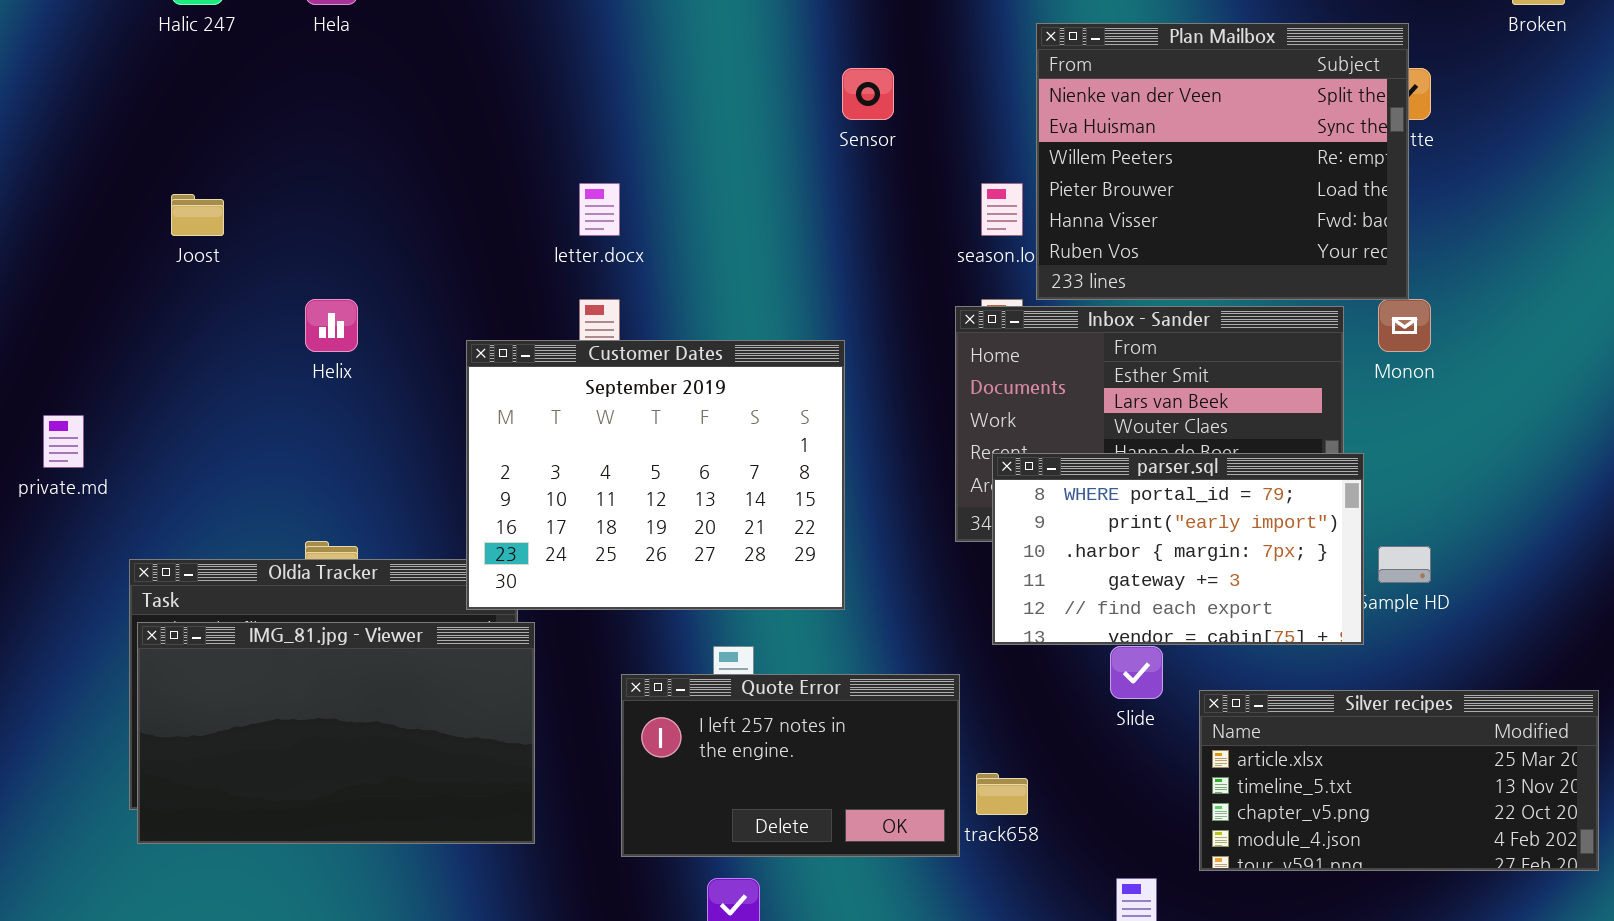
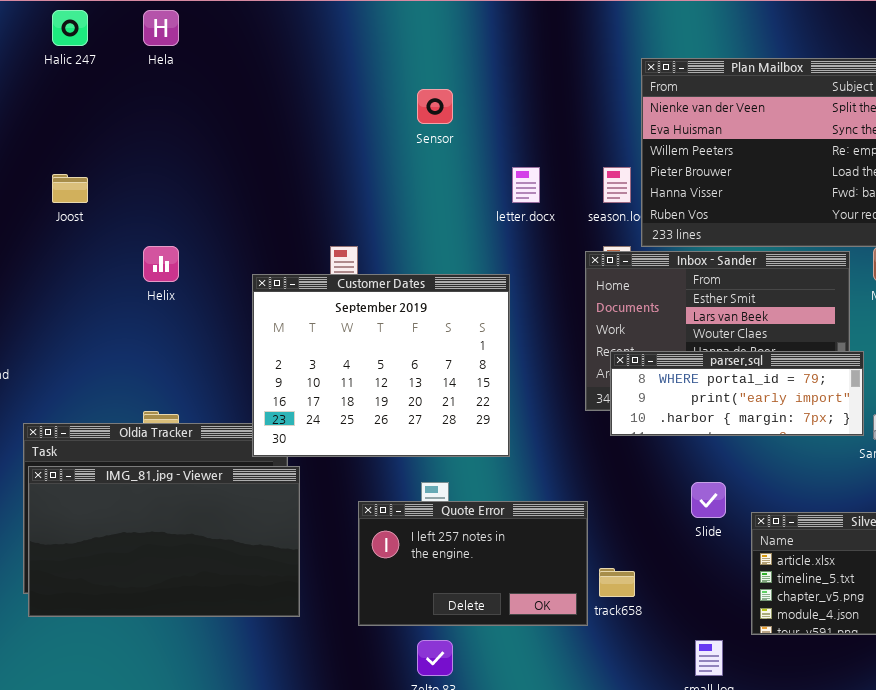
Sensor: [842,68,894,120] -> [417,89,453,124], moved
letter.docx: [579,183,620,236] -> [512,167,540,203], moved
parser.sql: [992,453,1364,645] -> [610,351,864,436], resized

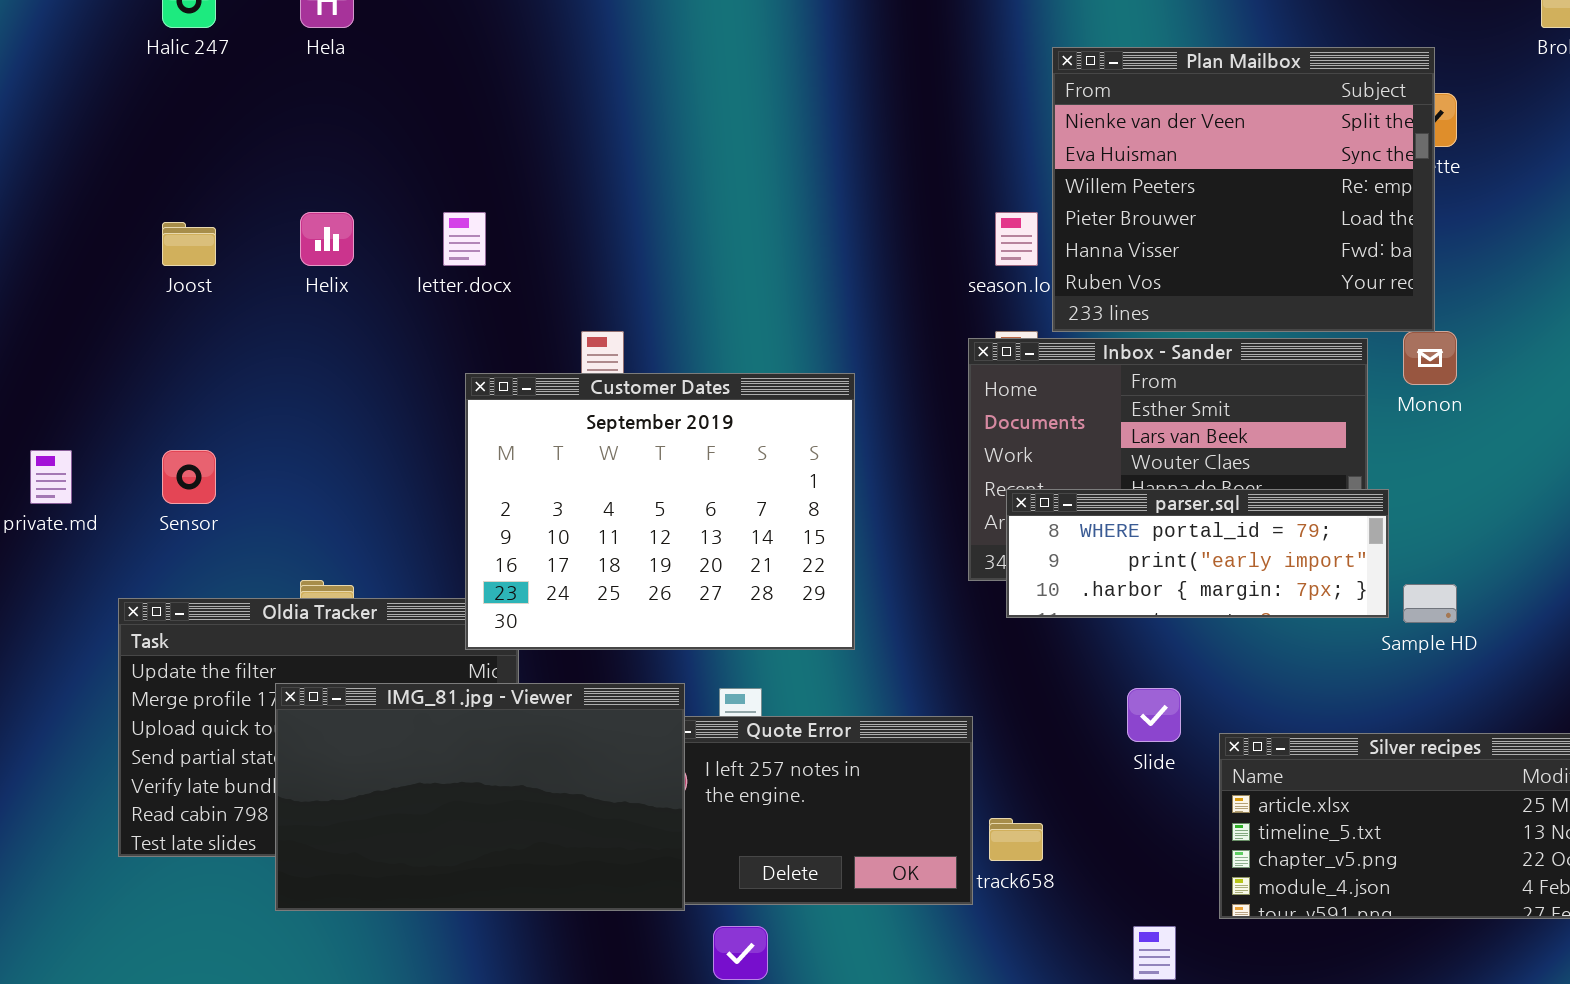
Sensor: [417,89,453,124] -> [162,450,216,504], moved
letter.docx: [512,167,540,203] -> [443,212,486,266], moved
Helix: [143,246,179,282] -> [300,212,354,266], moved
IMG_81.jpg - Viewer: [28,466,300,617] -> [275,683,685,911], moved

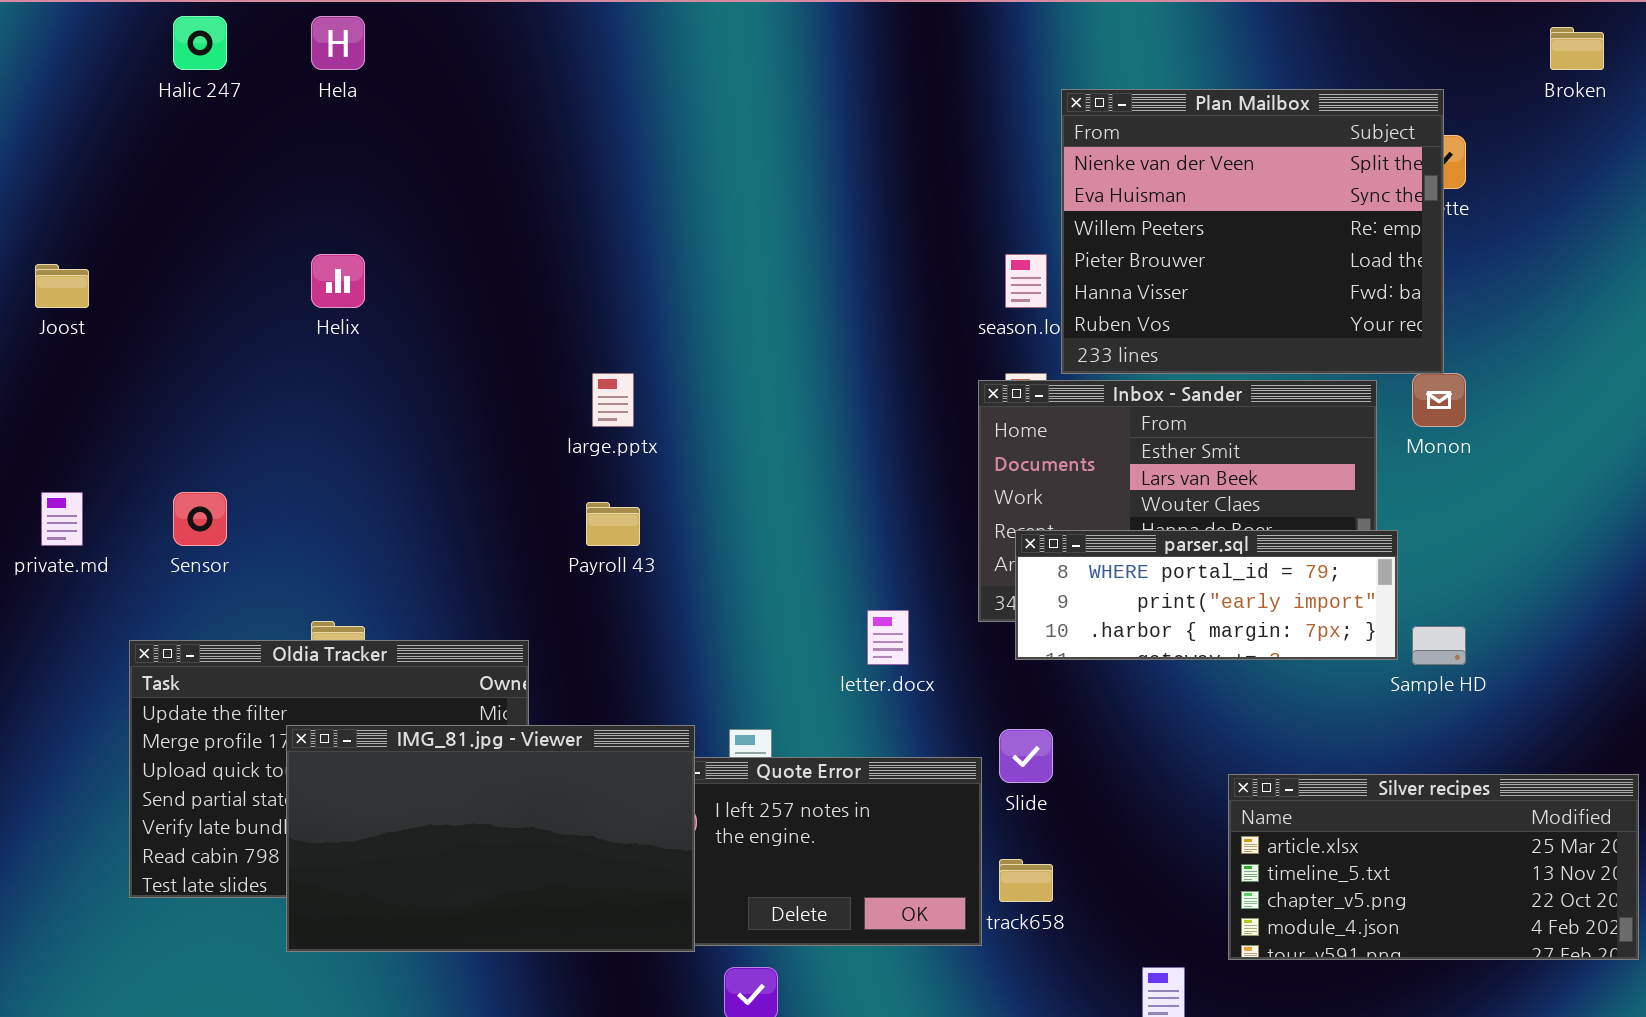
letter.docx: [443,212,486,266] -> [867,610,909,665], moved
Joost: [162,222,216,266] -> [35,264,89,308], moved
Customer Dates: [465,373,855,650] -> none, closed
Slide: [1127,688,1181,742] -> [999,729,1053,783], moved

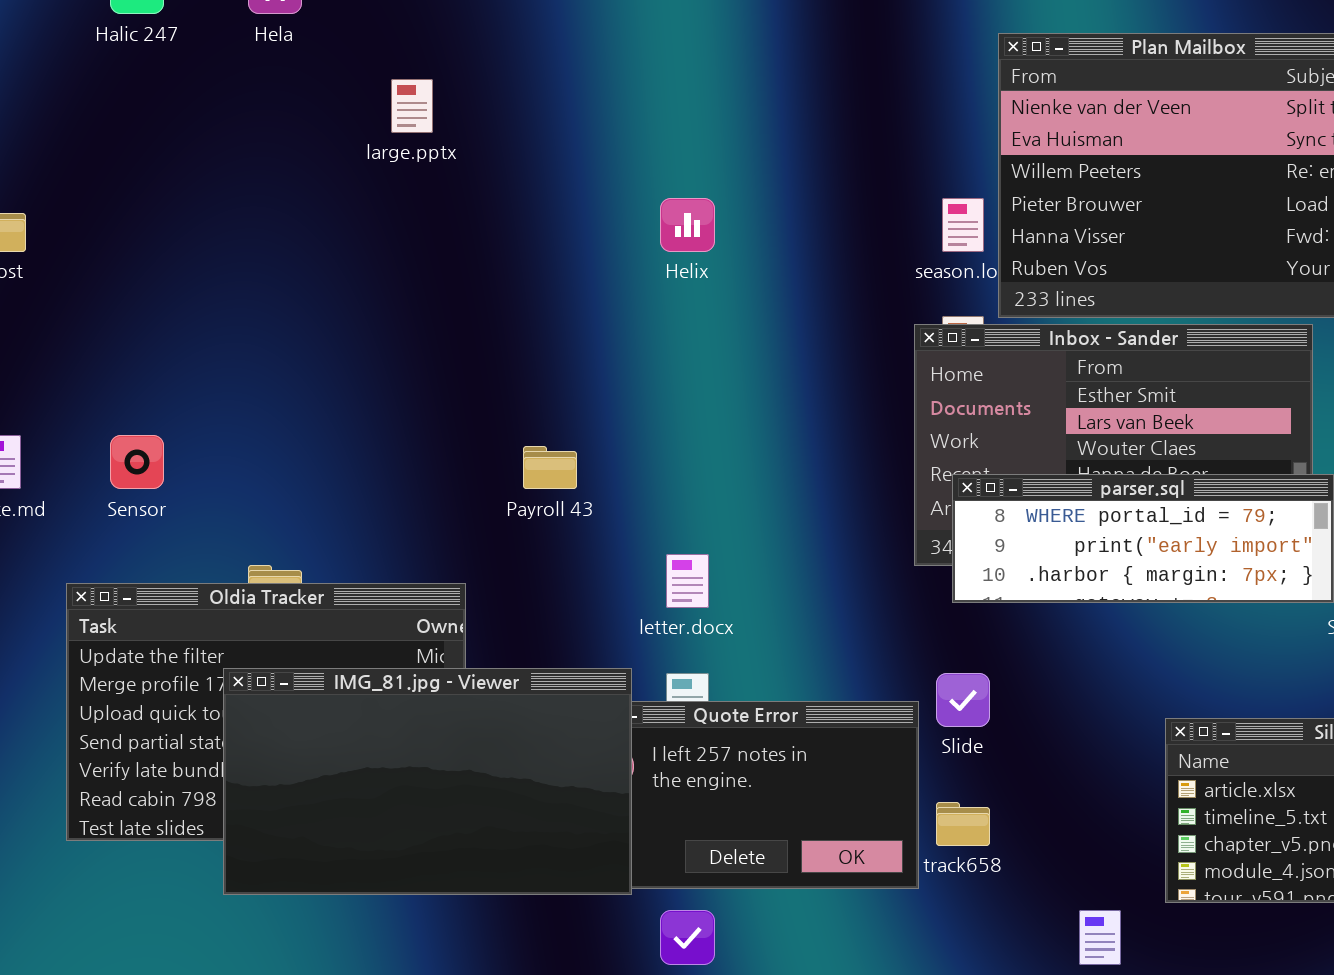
Helix: [311,254,365,308] -> [660,198,715,252], moved
large.pptx: [592,373,634,427] -> [391,79,433,133], moved
letter.docx: [867,610,909,665] -> [666,554,709,608], moved

